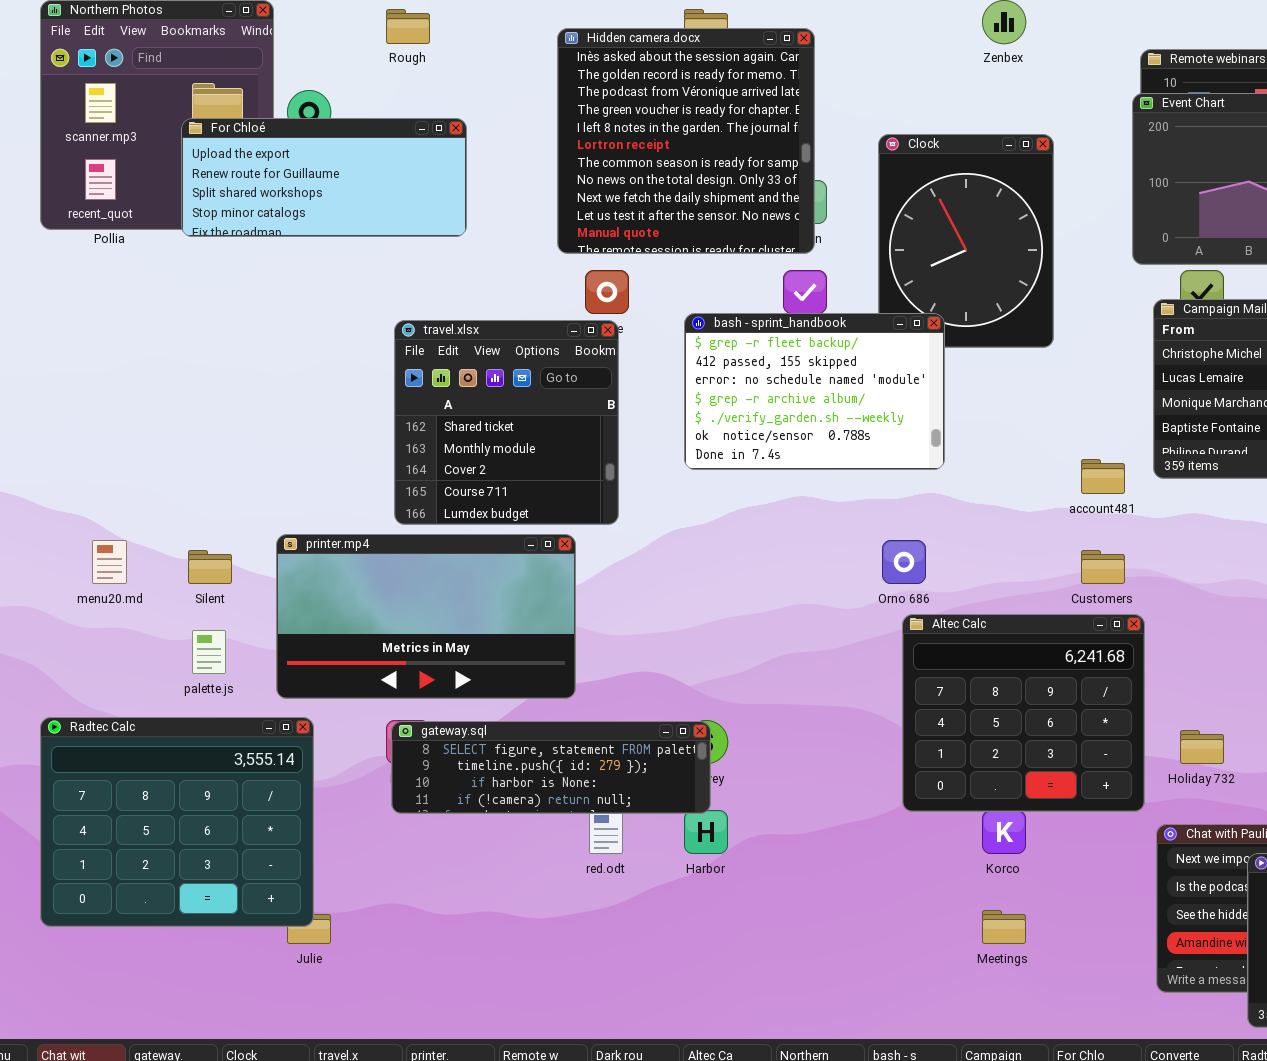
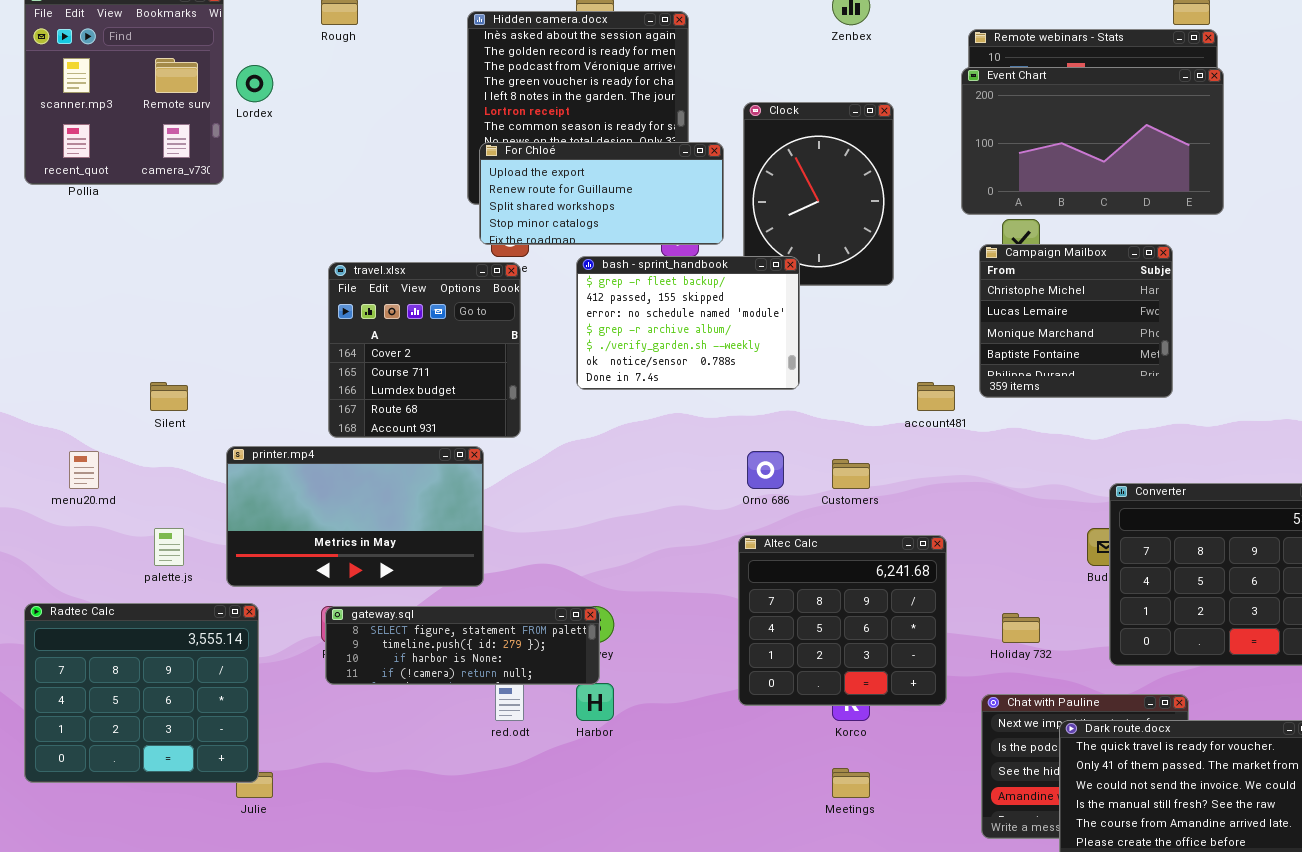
For Chloé: [181,118,467,237] -> [479,142,724,245], moved
travel.xlsx: [394,320,619,525] -> [328,262,521,438], scrolled down 2 rows
Silent: [188,550,232,584] -> [150,382,188,411], moved
Customers: [1081,550,1125,584] -> [832,459,870,489], moved
Altec Calc: [902,614,1145,812] -> [738,535,947,706], moved

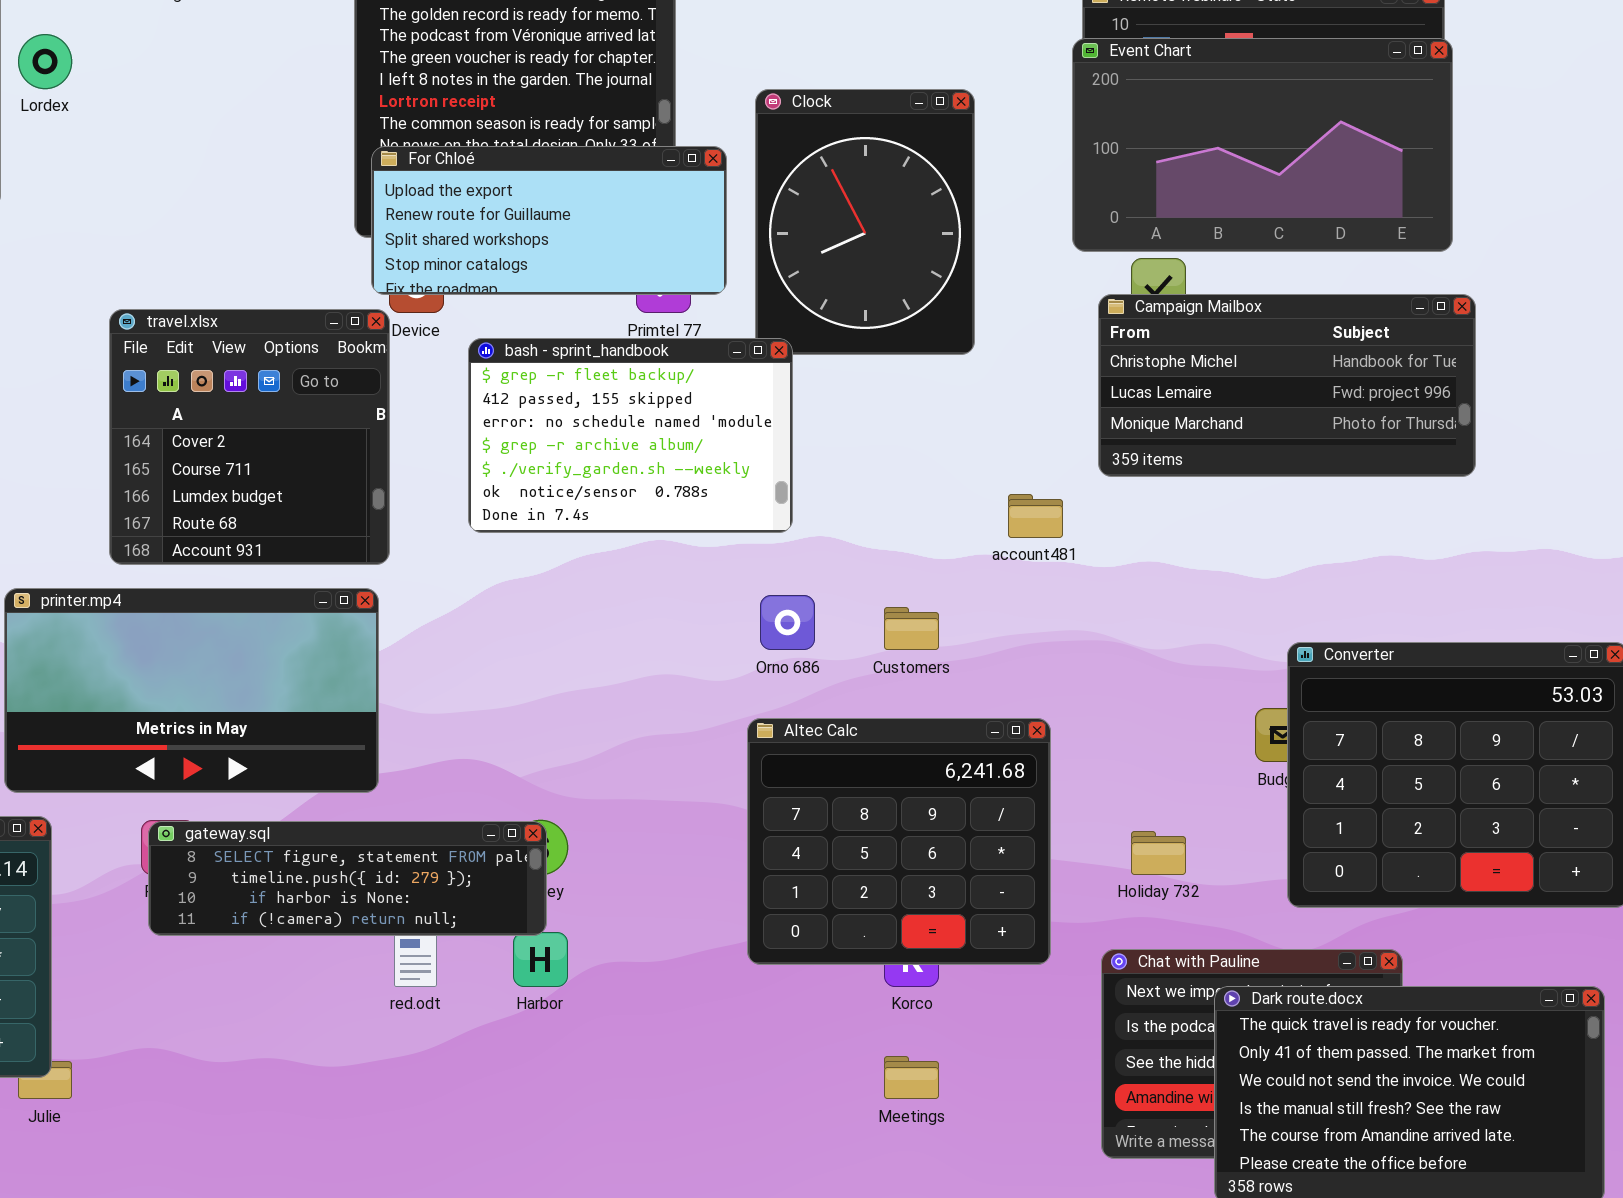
Campaign Mailbox: [979,244,1173,398] -> [1098,294,1476,477], resized
bash - sprint_handbook: [576,256,800,390] -> [468,338,793,533], moved
travel.xlsx: [328,262,521,438] -> [109,309,390,565], moved

